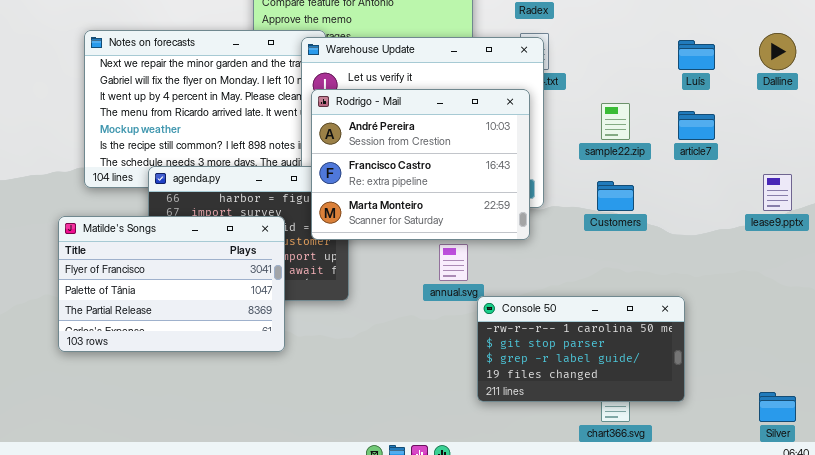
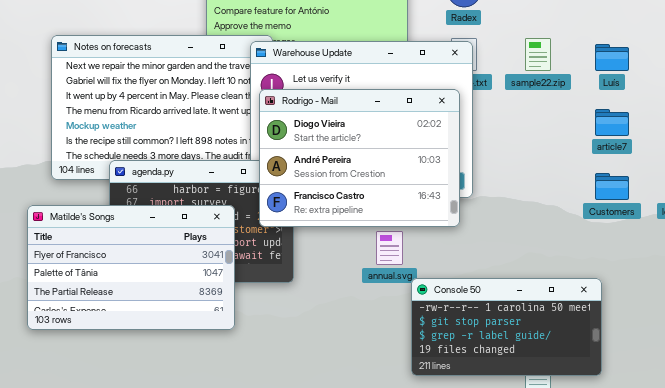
Rodrigo - Mail: [311,89,530,240] -> [259,89,460,227], scrolled up 1 row
sample22.zip: [601,103,630,140] -> [525,38,551,71], moved
Customers: [597,181,634,211] -> [595,173,629,200], moved

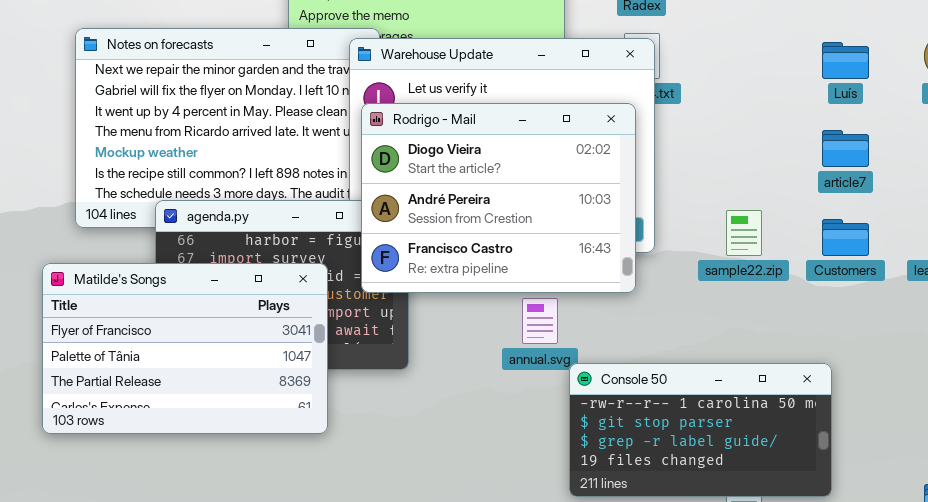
sample22.zip: [525,38,551,71] -> [726,210,762,256], moved

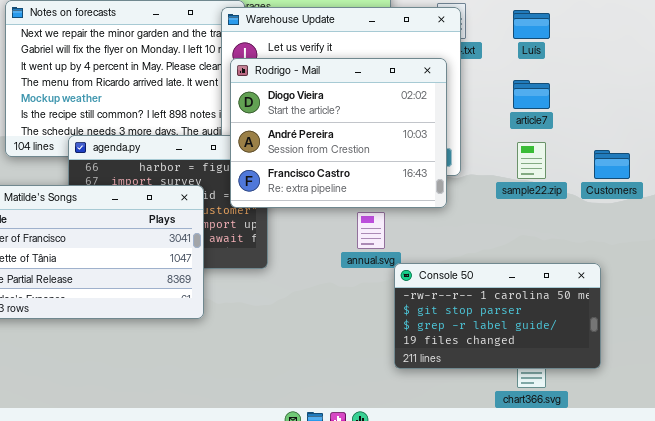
Luís: [822,42,869,79] -> [513,10,550,39], moved
article7: [822,130,869,167] -> [513,80,550,109], moved

